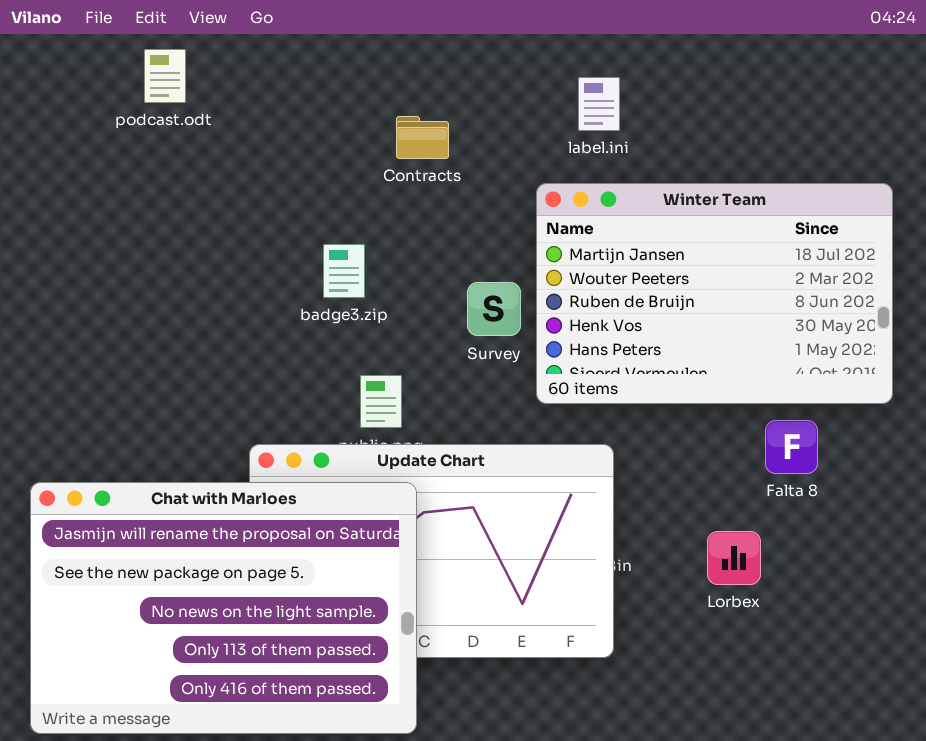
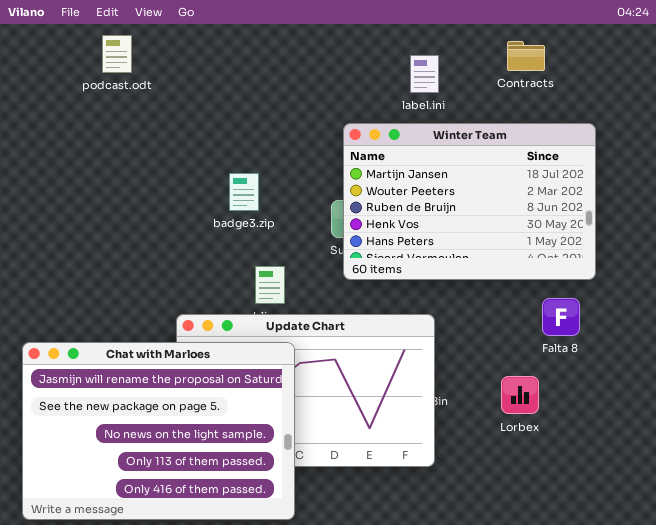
Contracts: [396,116,449,159] -> [507,41,545,71], moved
Winter Team: [536,183,893,404] -> [343,123,596,280], moved

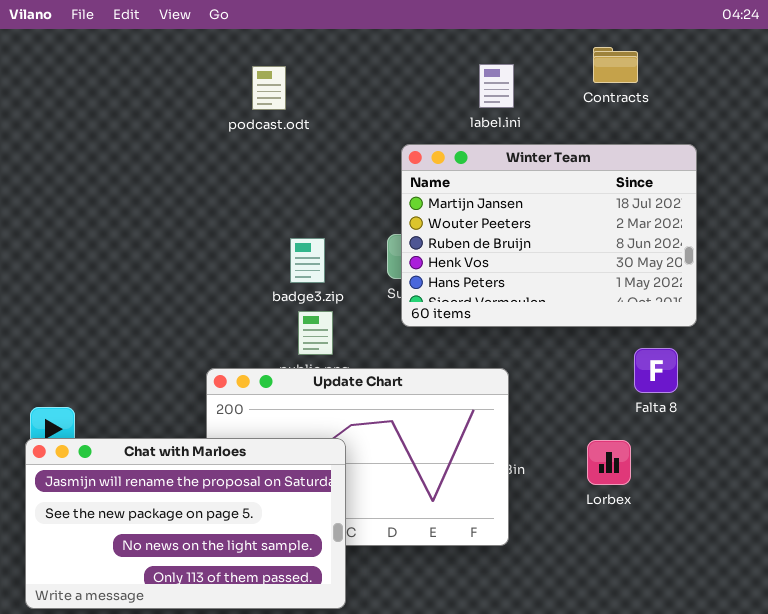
podcast.odt: [102,35,132,73] -> [252,66,286,110], moved
badge3.zip: [229,173,259,211] -> [290,238,325,283], moved
Chat with Marloes: [22,342,295,520] -> [25,438,346,609], resized

